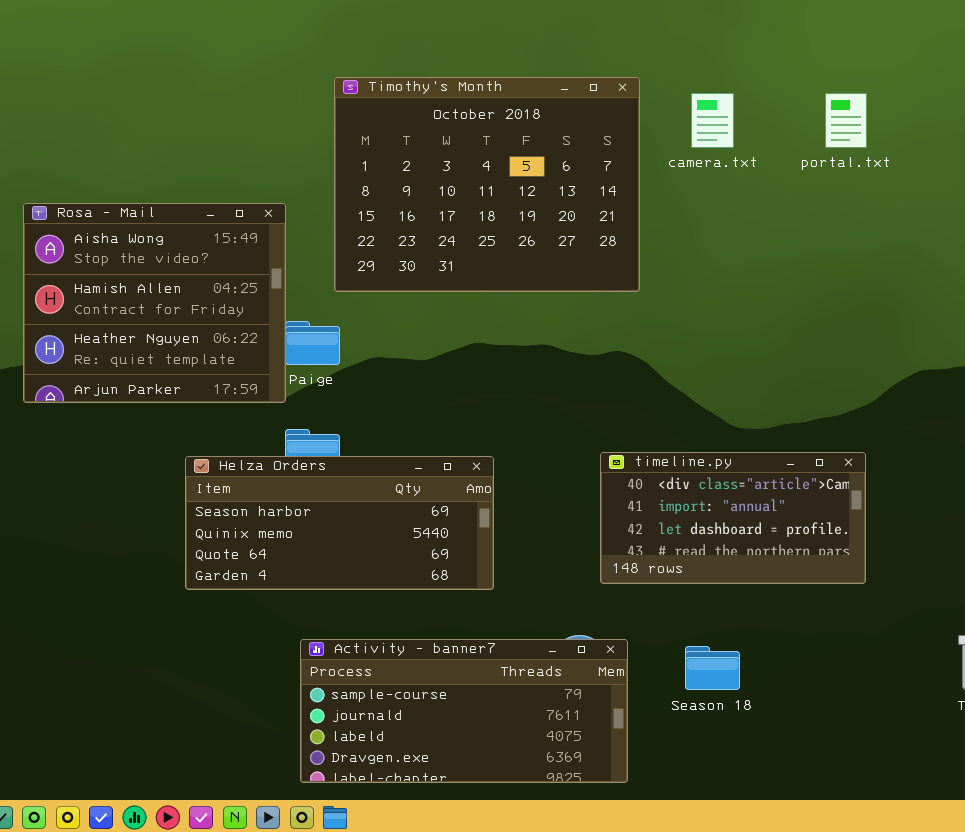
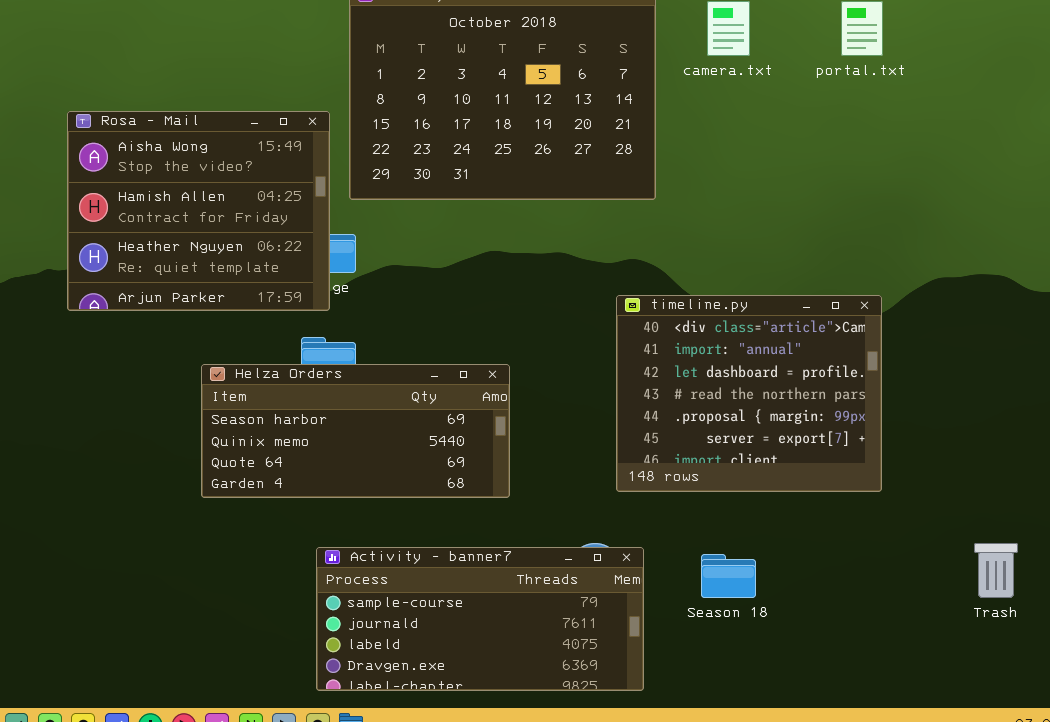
Rosa - Mail: [23,203,286,403] -> [67,111,330,311], moved
timeline.py: [600,452,866,584] -> [616,295,882,492], resized

